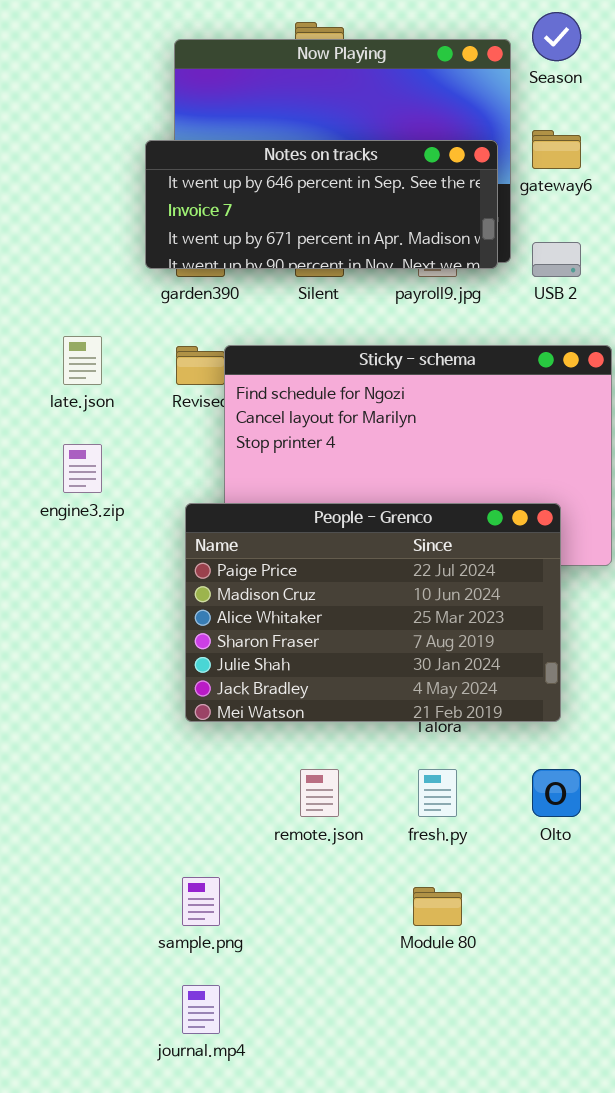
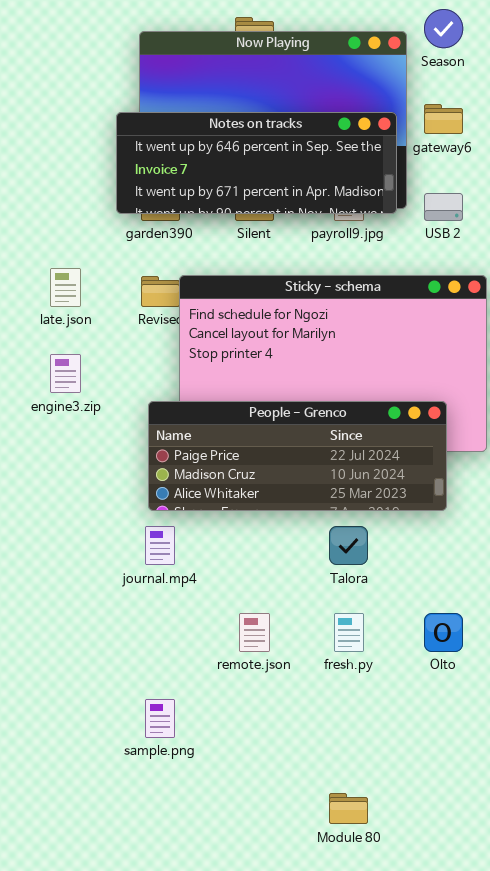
People - Grenco: [185,503,561,722] -> [148,401,447,511], resized
Module 80: [413,887,462,926] -> [329,793,368,824], moved
journal.mp4: [182,985,220,1034] -> [145,526,175,565], moved

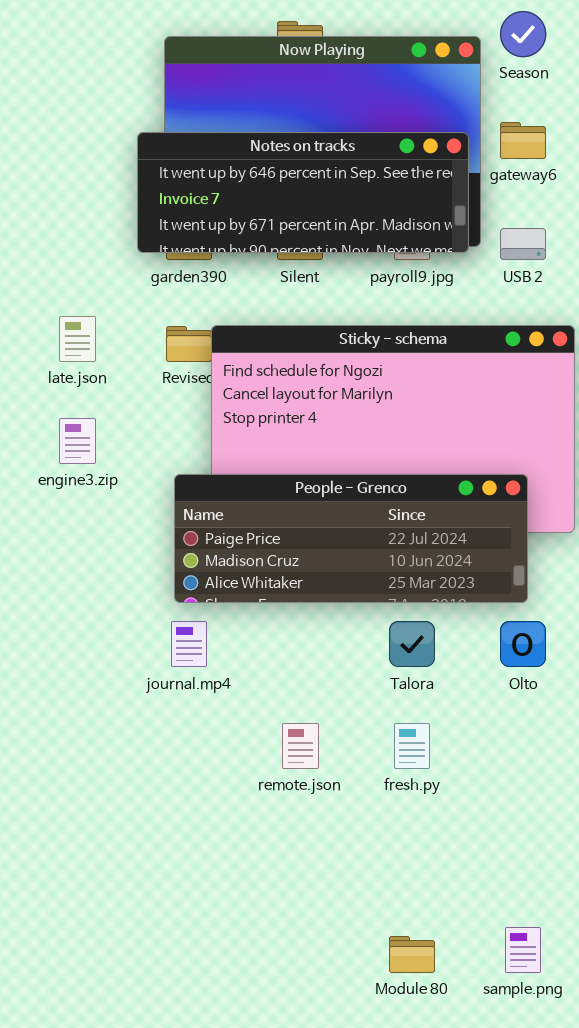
Olto: [424,613,463,652] -> [500,621,546,667], moved
sample.png: [145,699,175,738] -> [505,927,541,973], moved

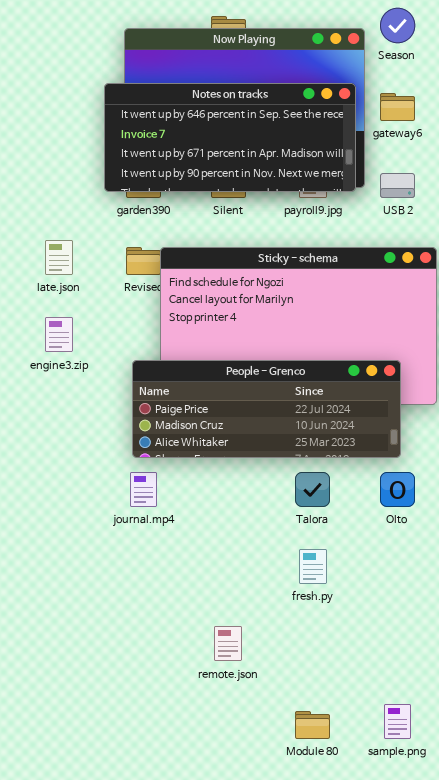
Notes on tracks: [137,132,469,253] -> [104,83,356,192], resized
remote.json: [282,723,319,769] -> [214,626,242,661], moved

